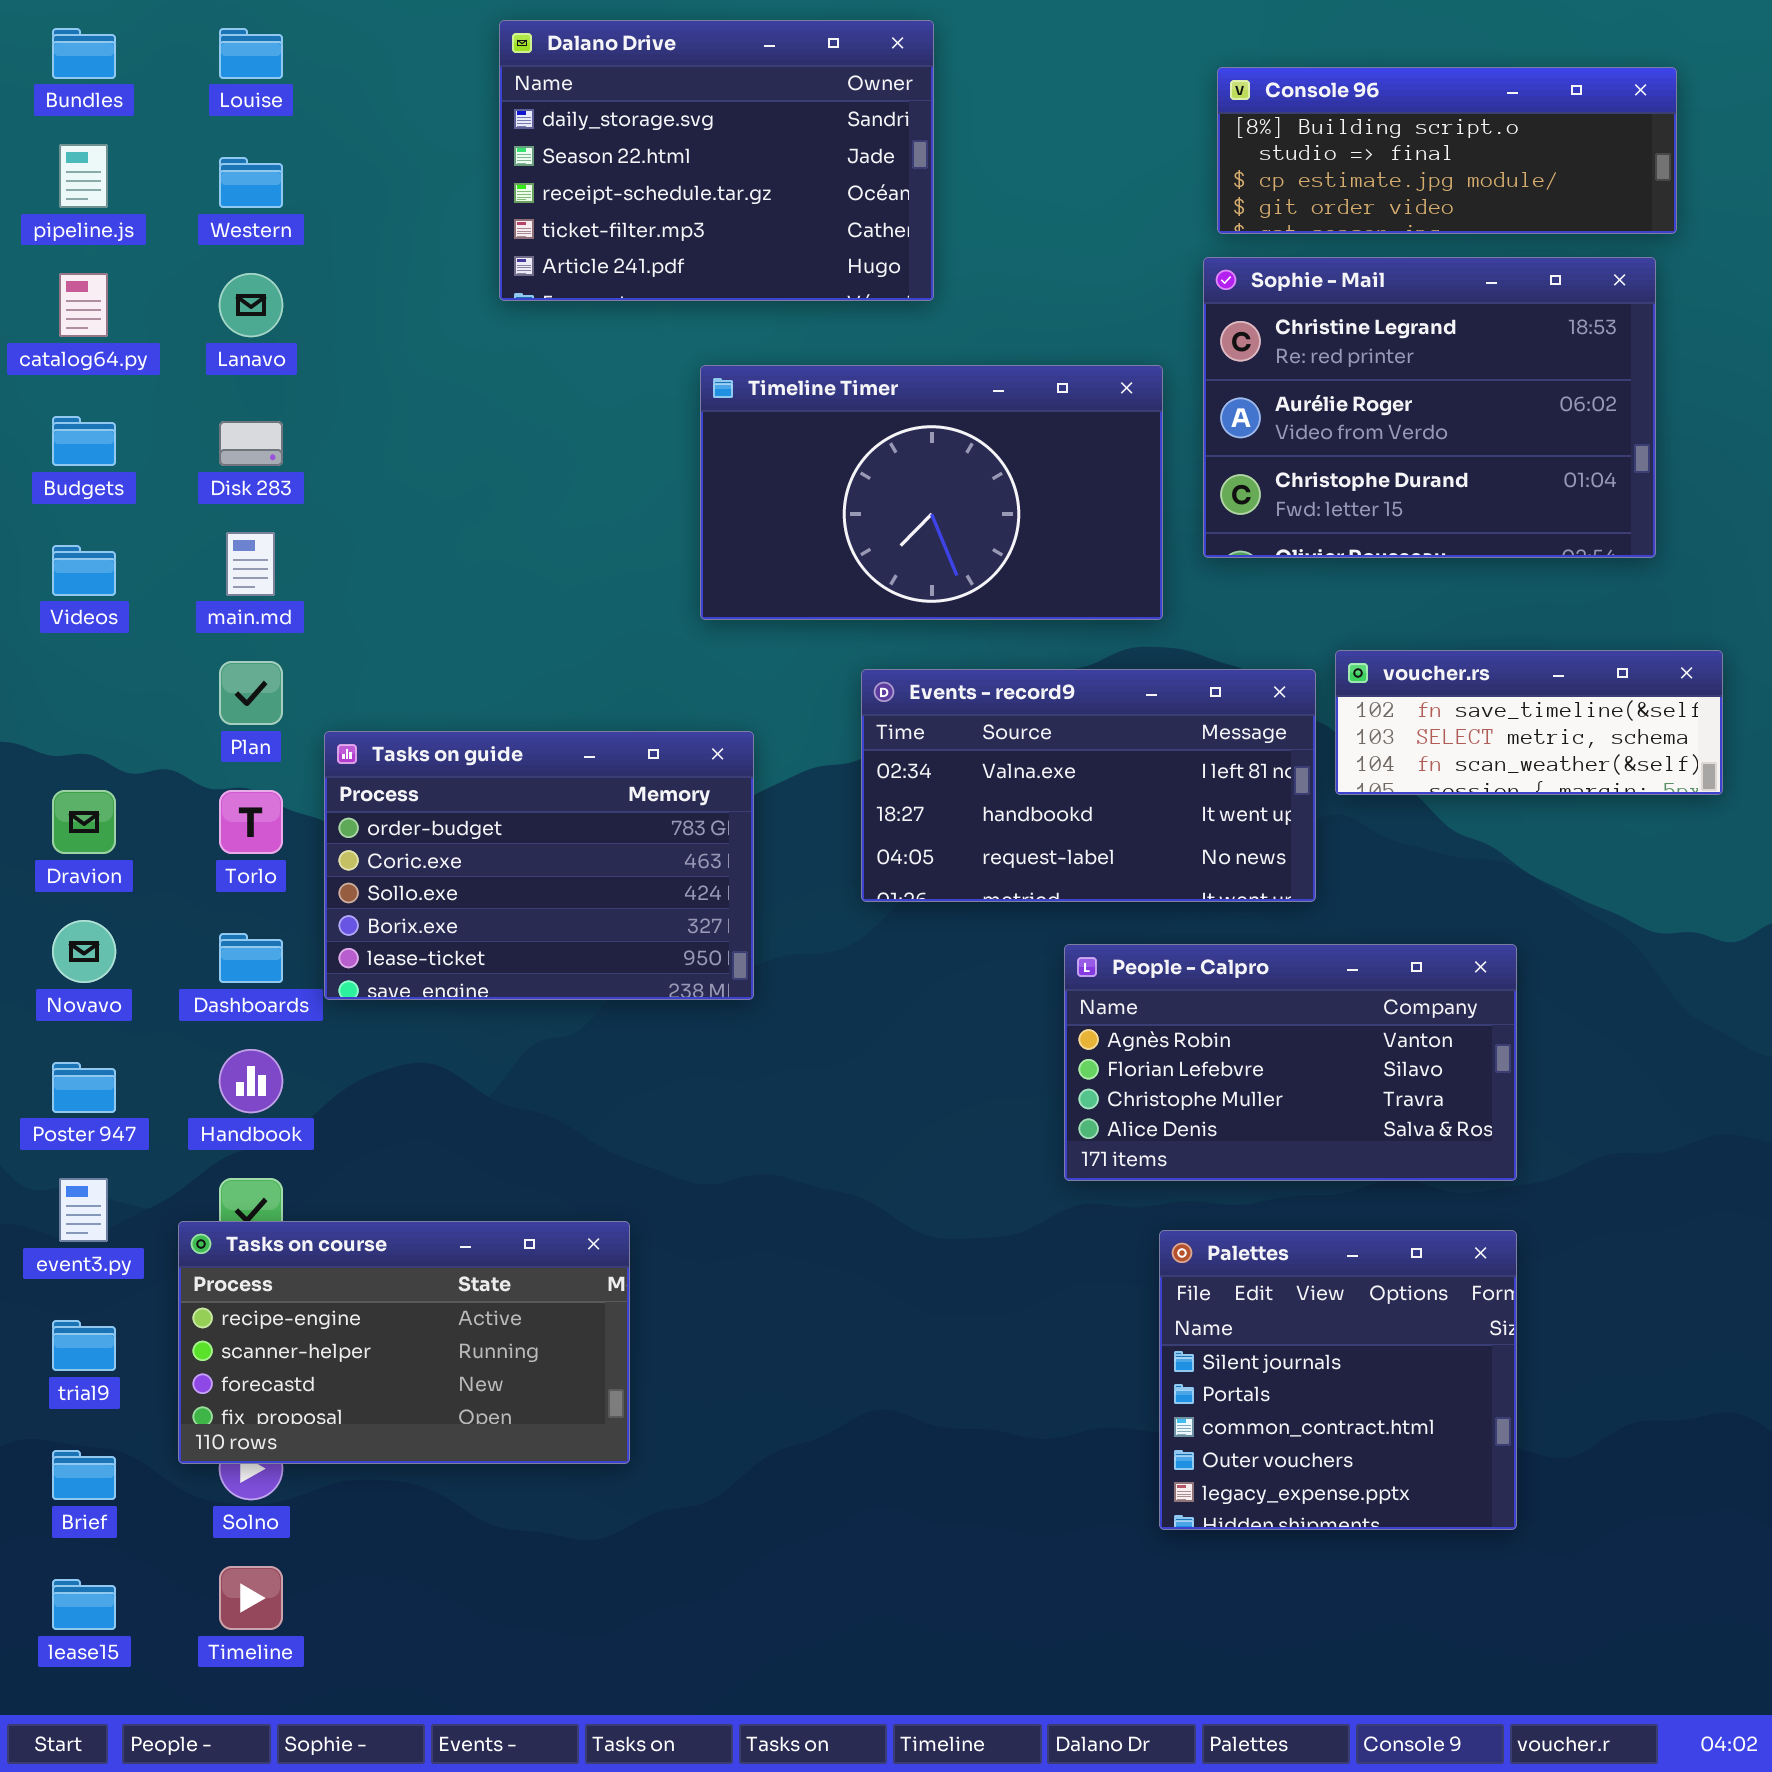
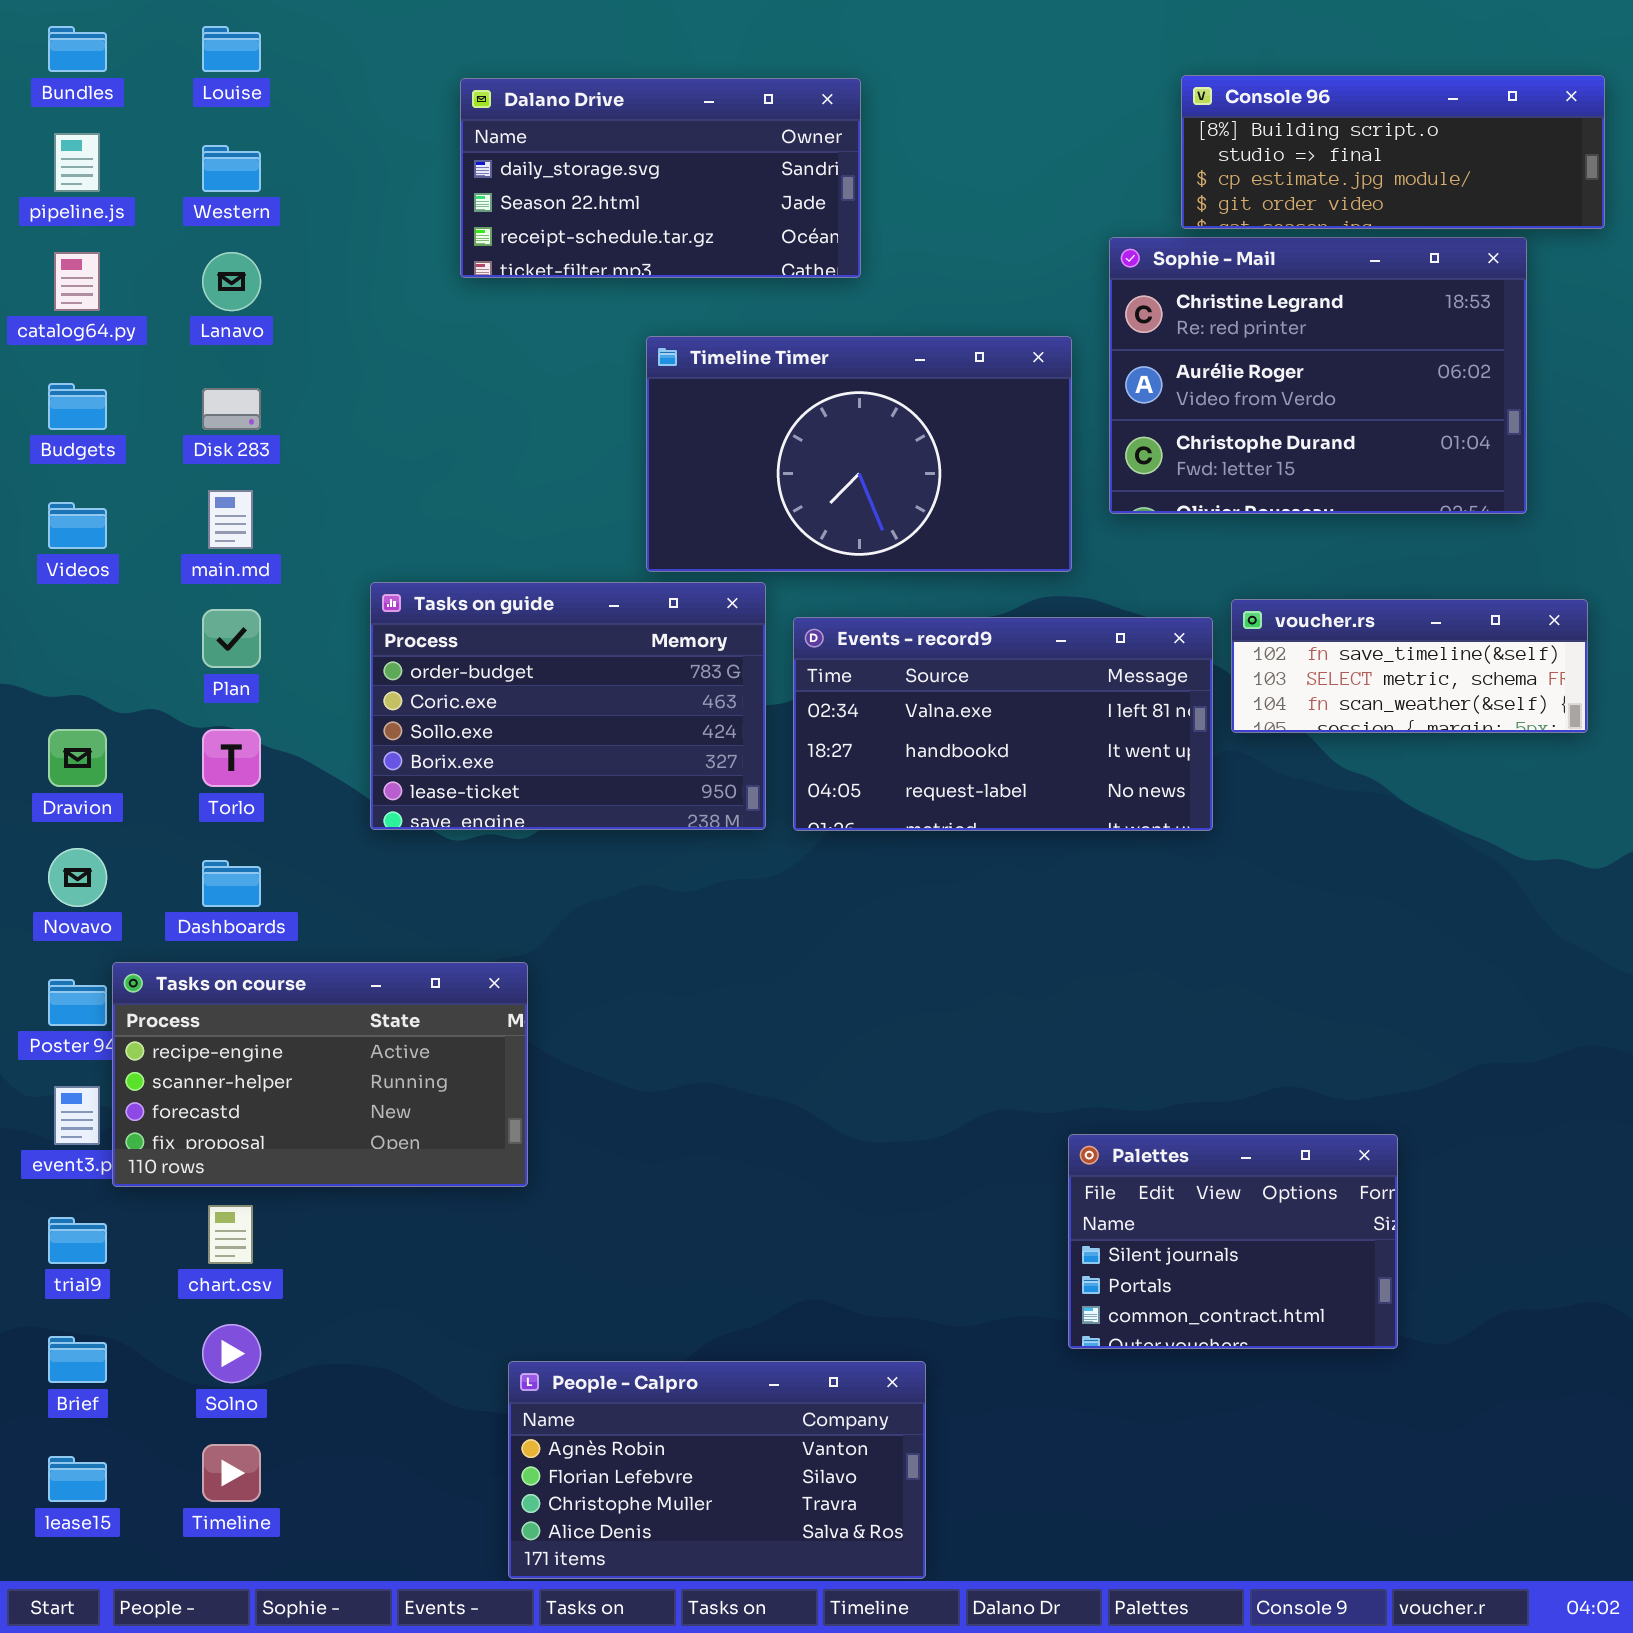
Dalano Drive: [499,20,934,301] -> [460,78,861,278], resized
Console 96: [1217,67,1677,234] -> [1181,75,1605,229], moved
Tasks on guide: [324,731,754,1000] -> [370,582,766,830], moved
People - Calpro: [1064,944,1517,1181] -> [508,1361,926,1579], moved
Tasks on course: [178,1221,630,1464] -> [112,962,528,1187], moved
Palettes: [1159,1230,1517,1530] -> [1068,1134,1398,1349], resized

